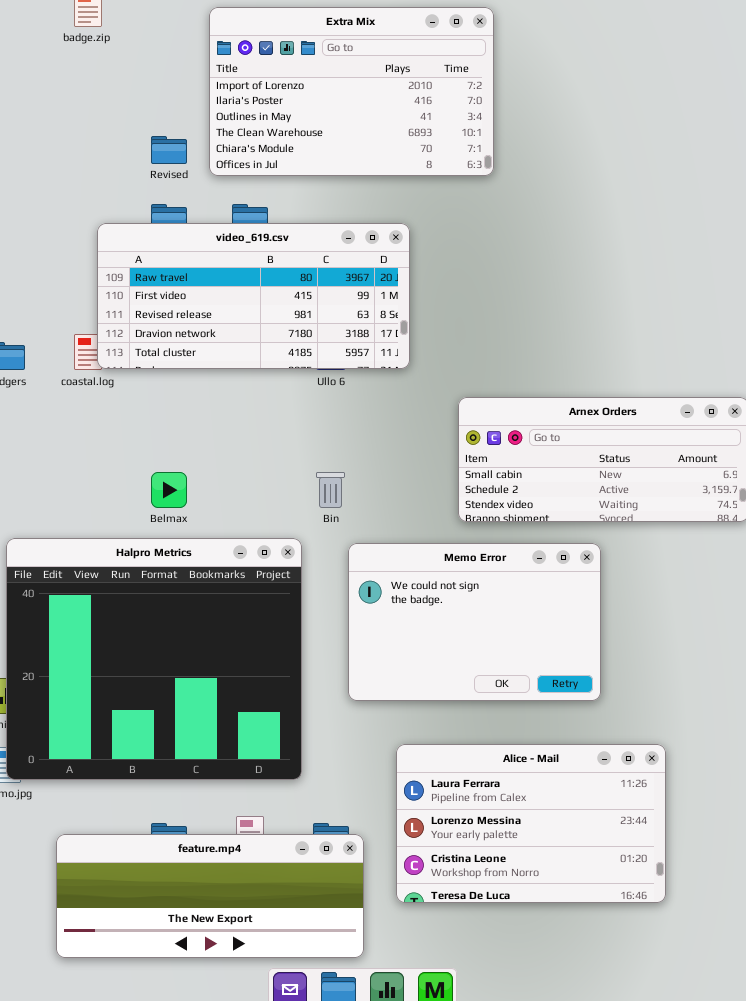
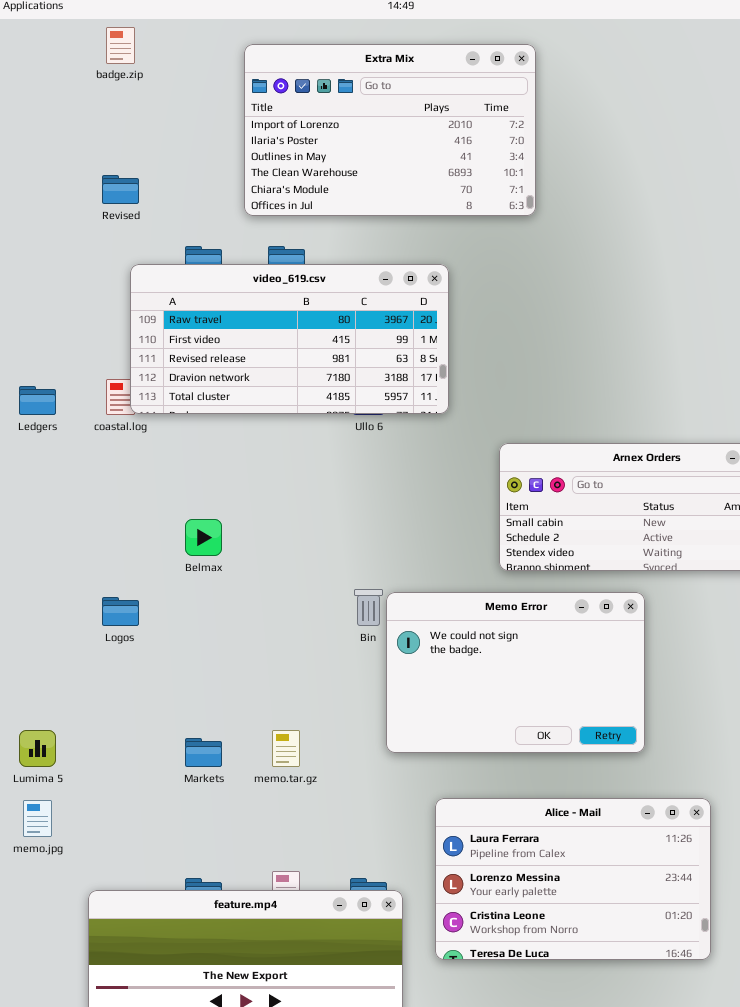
Revised: [151,136,187,164] -> [102,175,139,204], moved
Bin: [316,472,345,508] -> [354,589,383,626], moved
Halpro Metrics: [6,538,302,780] -> none, closed

